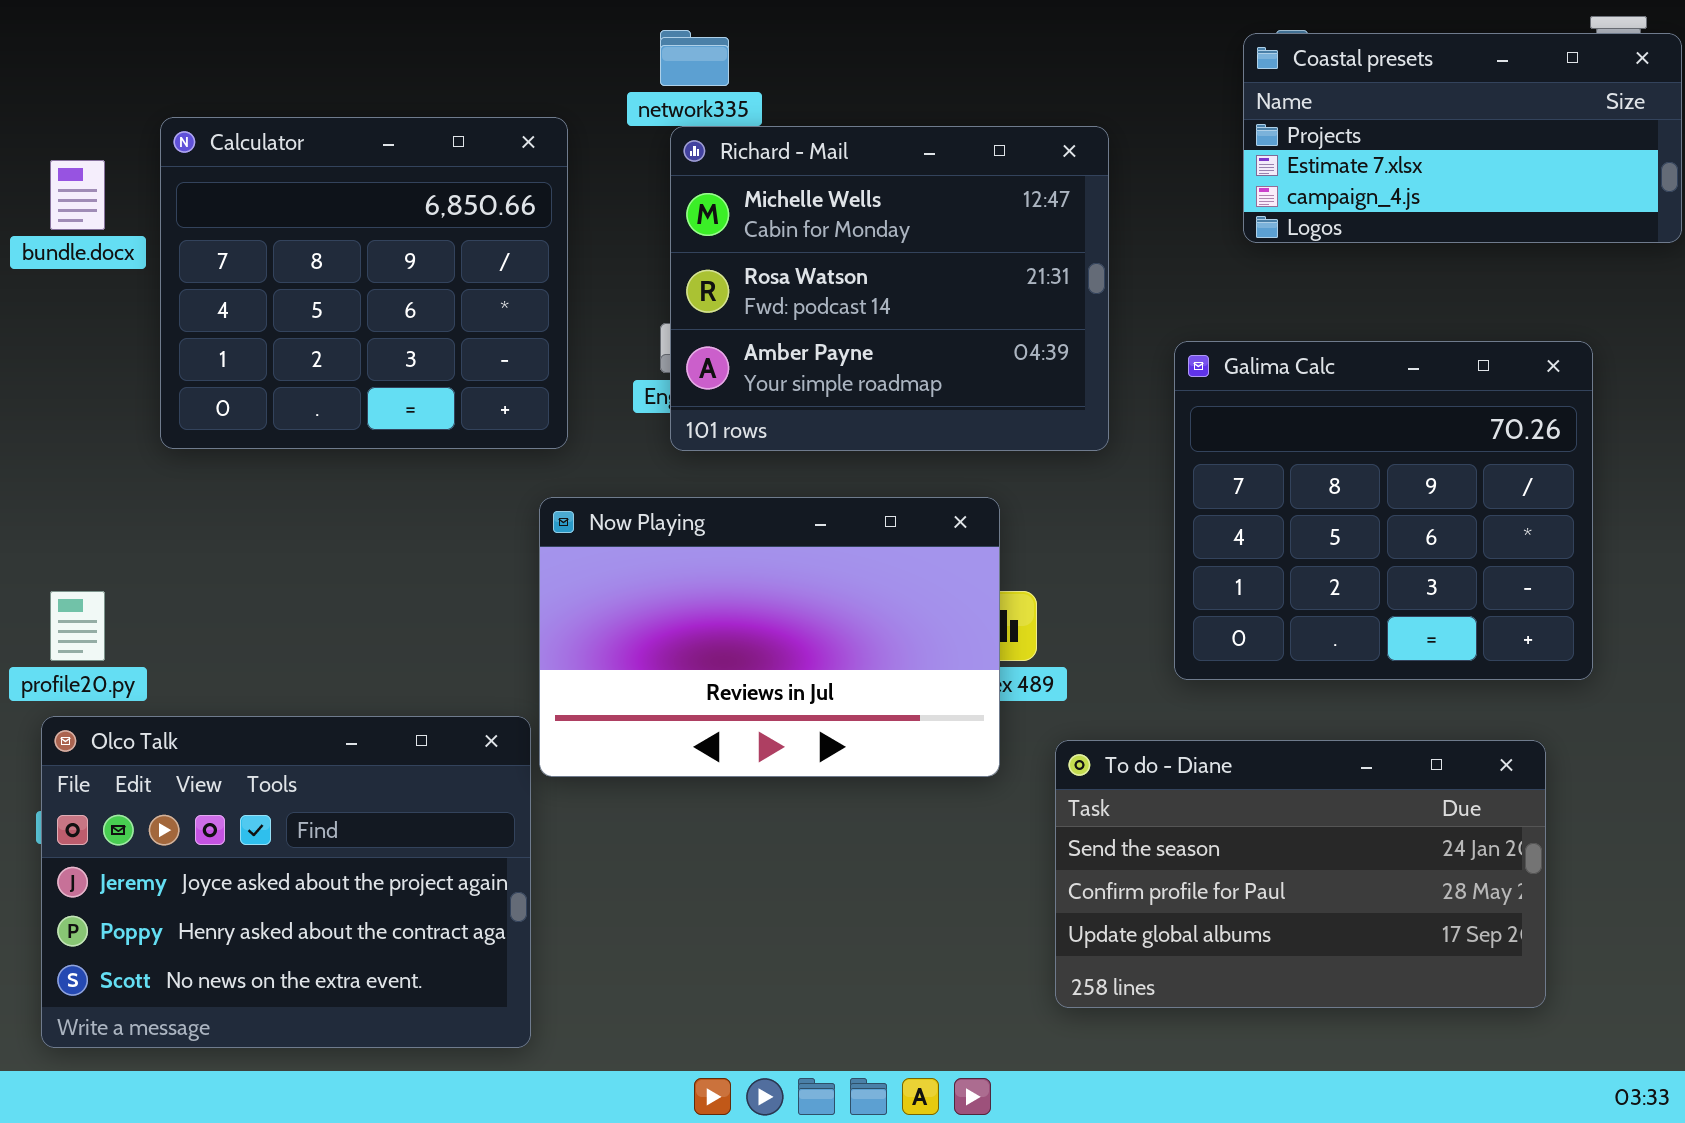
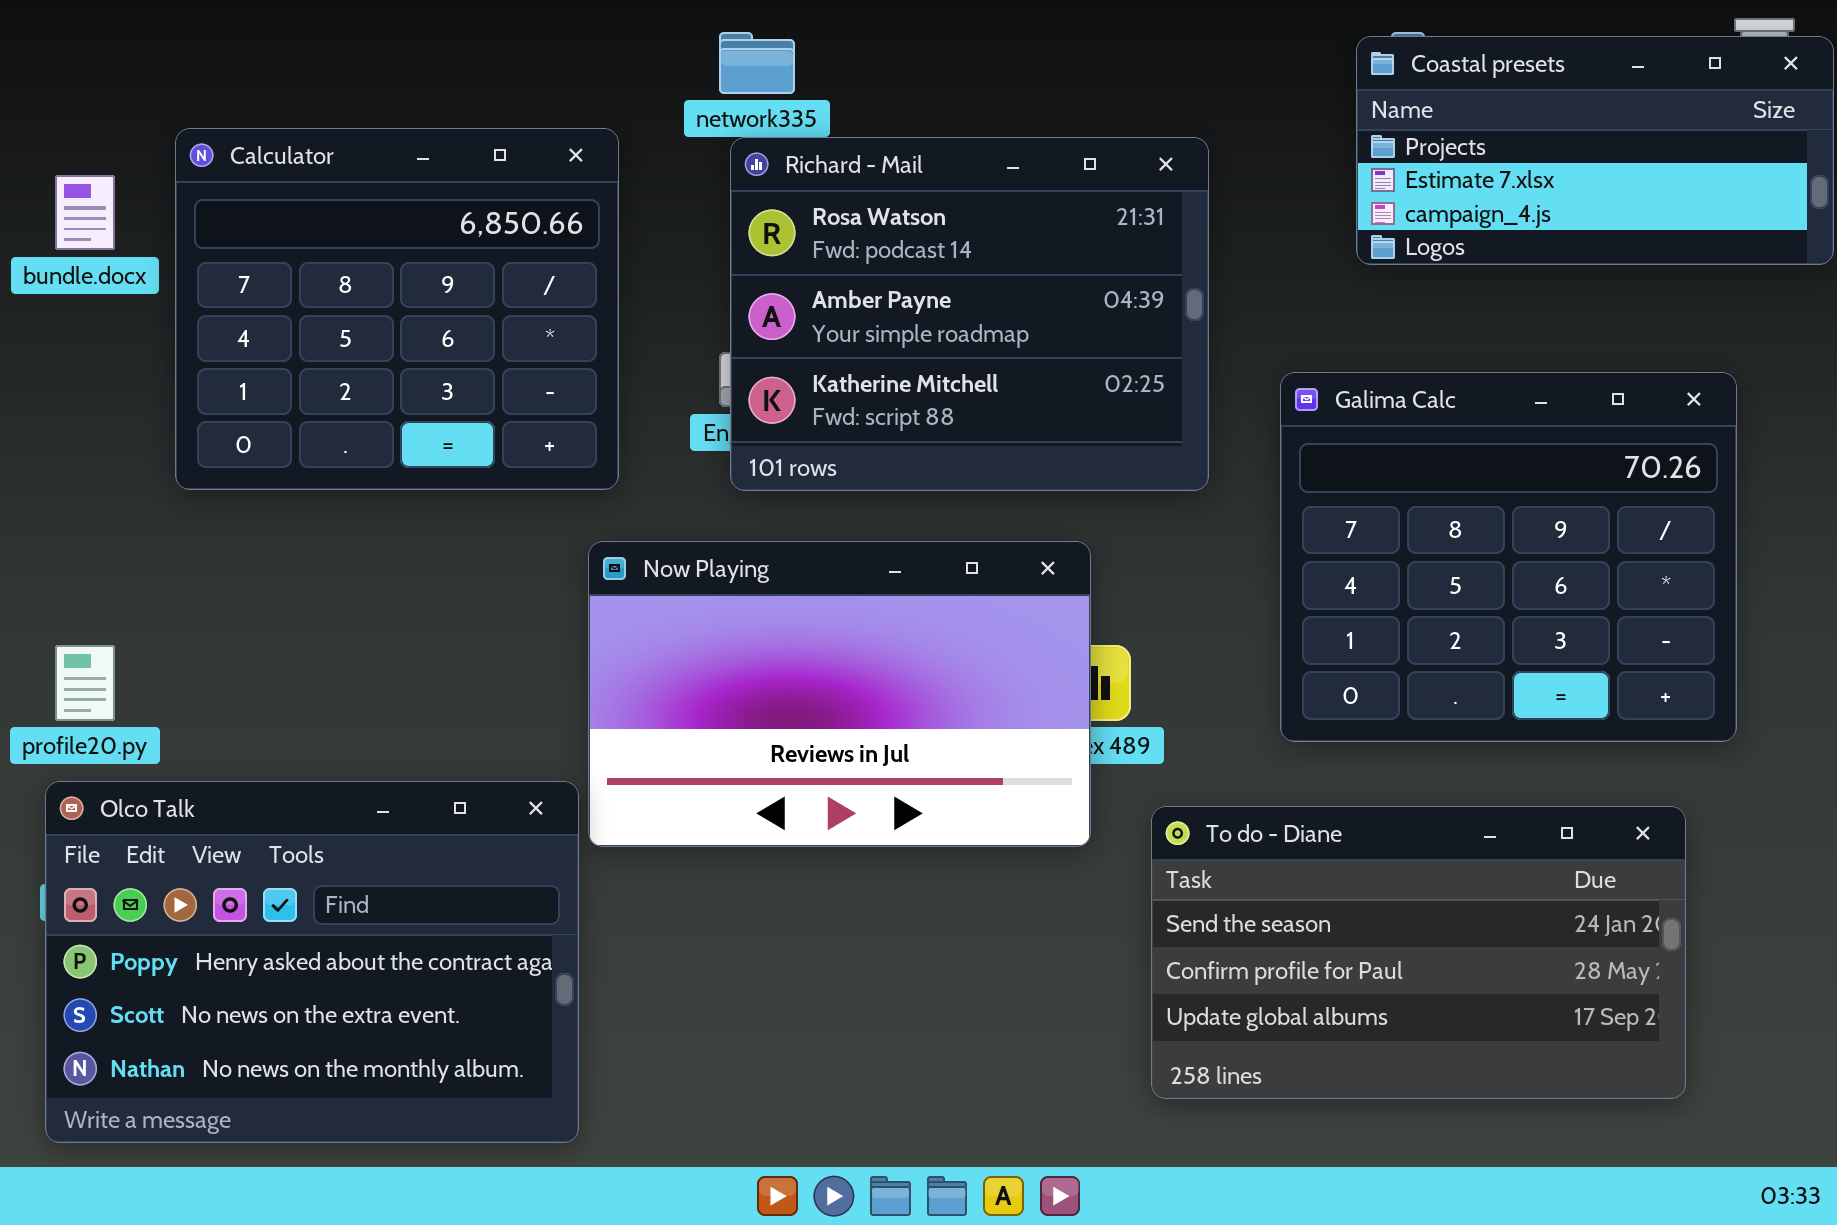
Richard - Mail: [670,126,1109,451] -> [730,137,1209,491], scrolled down 1 row
Olco Talk: [41,716,531,1048] -> [45,781,579,1143], scrolled down 1 row

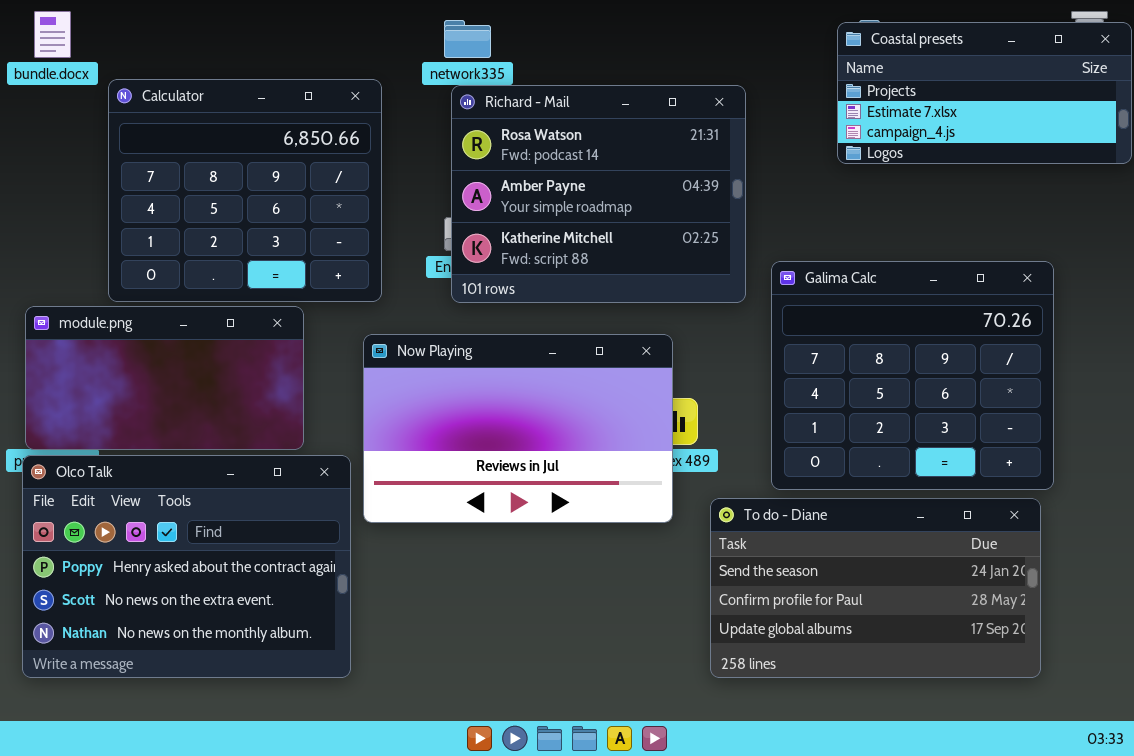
bundle.docx: [55,175,115,250] -> [34,11,71,58], moved
Galima Calc: [1280,372,1737,742] -> [771,261,1054,490], moved
module.png: none -> [25,306,304,450], opened
Olco Talk: [45,781,579,1143] -> [22,455,351,678], moved

